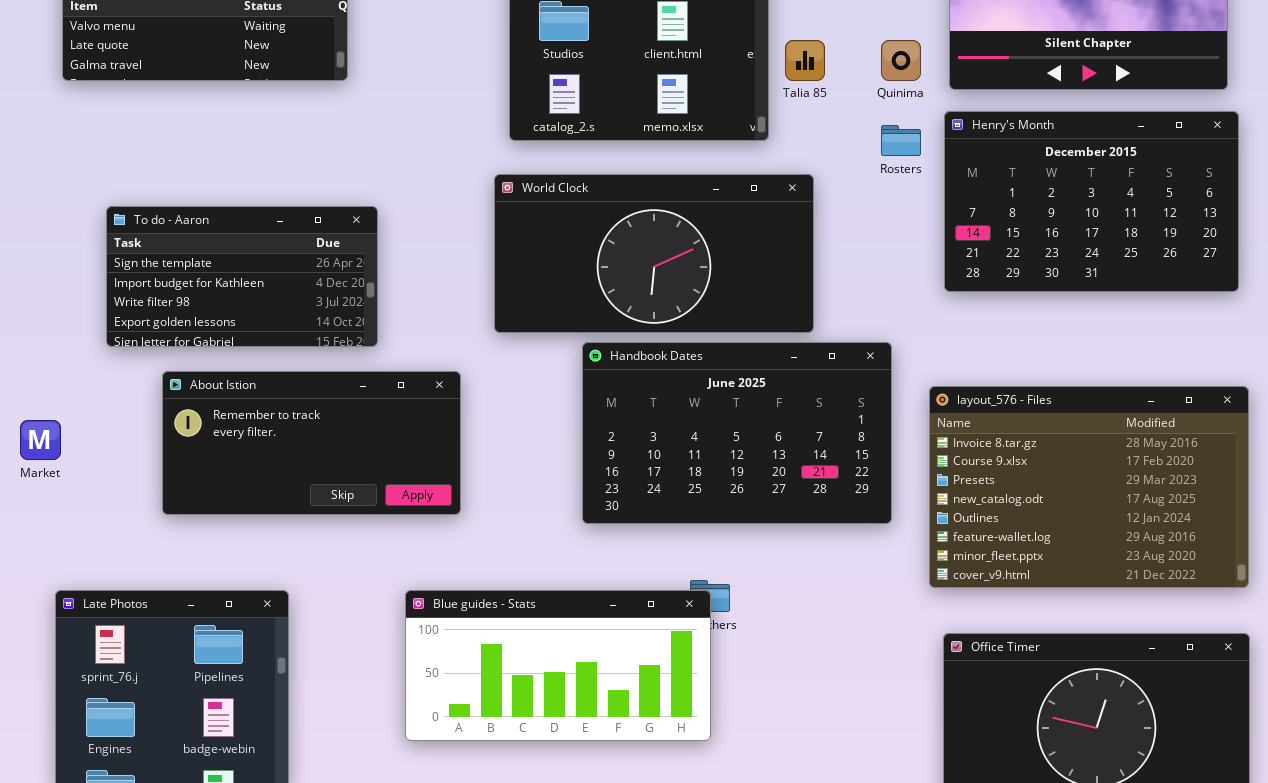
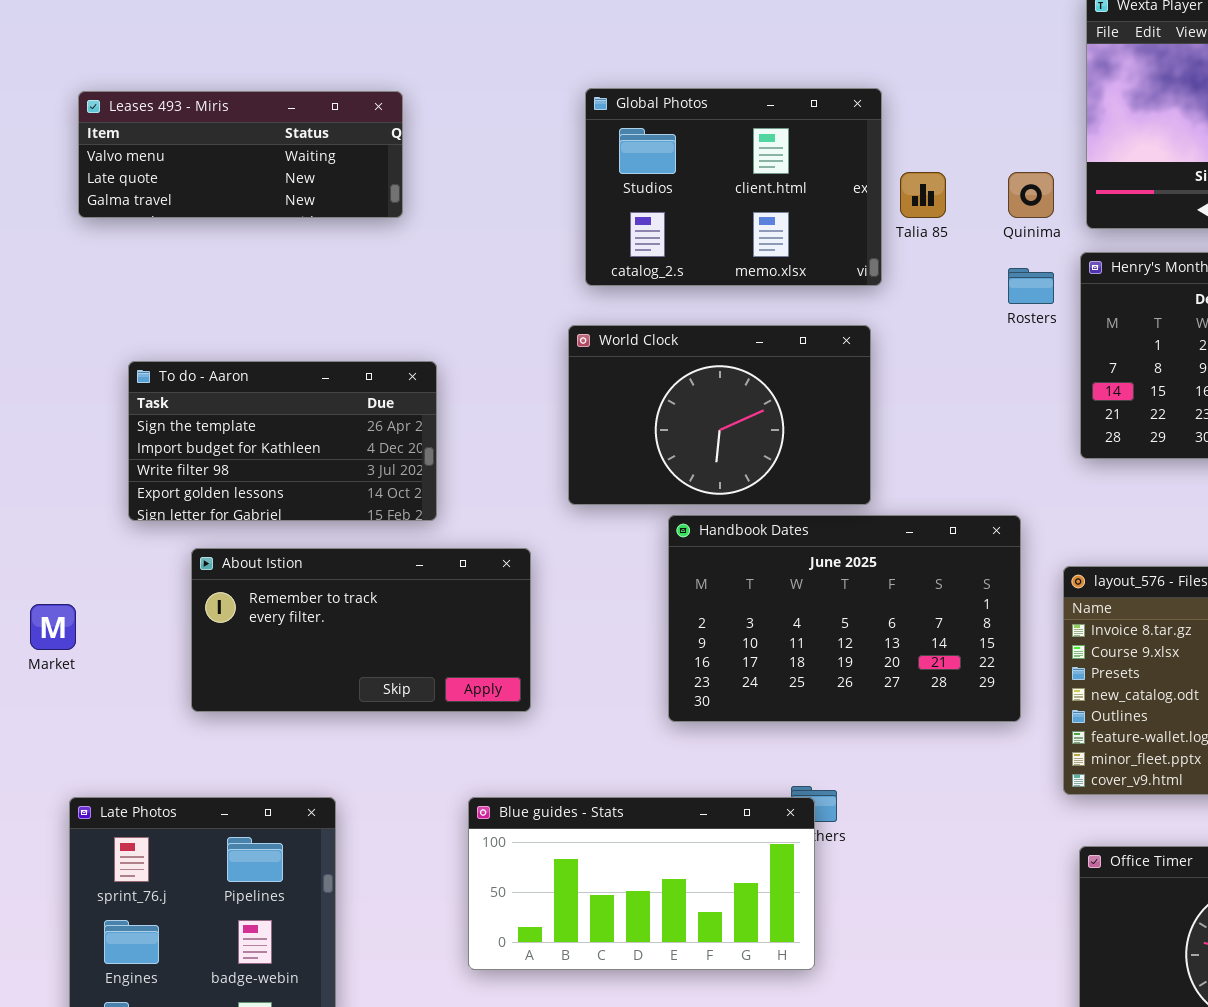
World Clock: [494,174,814,333] -> [568,325,871,505], resized

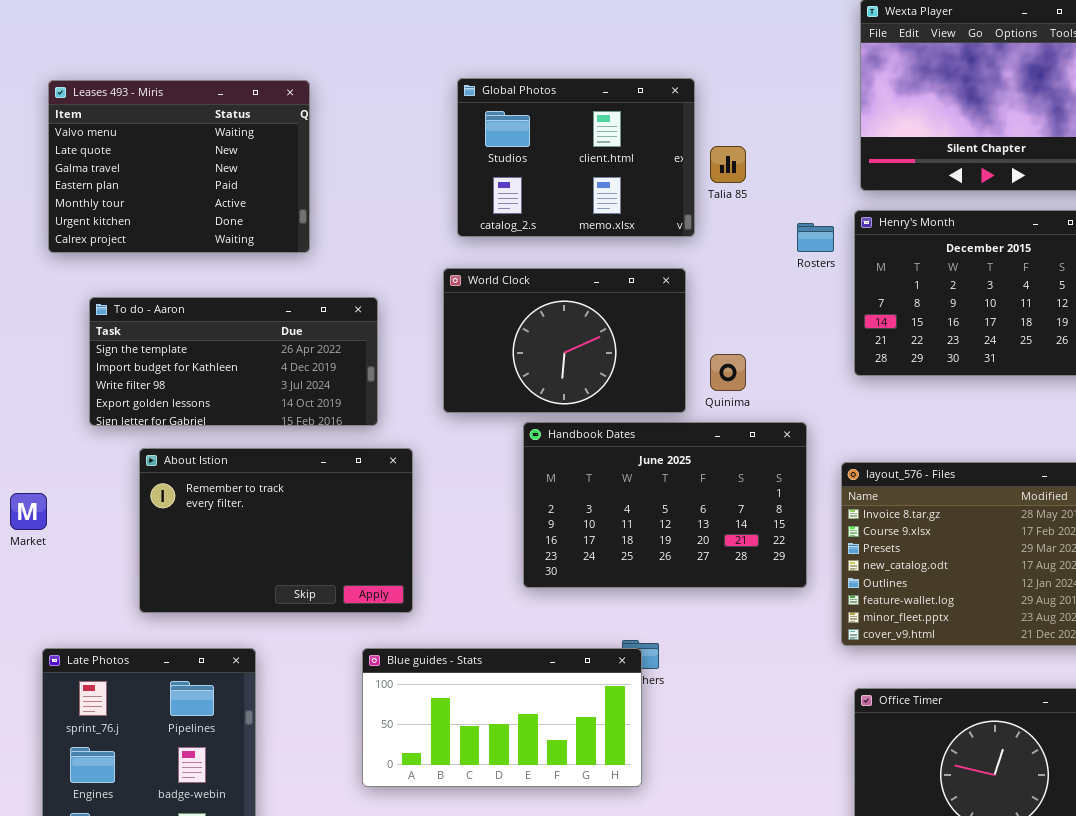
Leases 493 - Miris: [78,91,403,218] -> [48,80,310,253], resized
Quinima: [1008,172,1054,218] -> [710,354,746,391], moved
To do - Aaron: [128,361,437,521] -> [89,297,378,426], resized
About Istion: [191,548,531,712] -> [139,448,413,613], resized

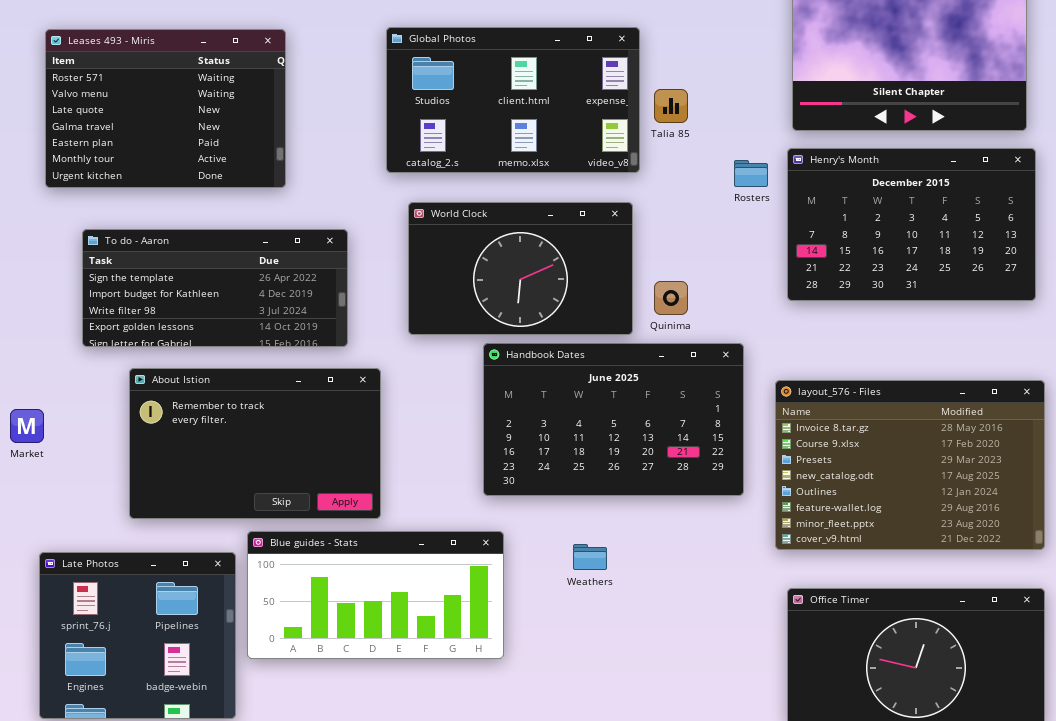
Global Photos: [457,78,695,237] -> [386,27,640,173], resized
Leases 493 - Miris: [48,80,310,253] -> [45,29,286,188], scrolled up 1 row
Blue guides - Stats: [362,648,642,787] -> [247,531,504,659], moved

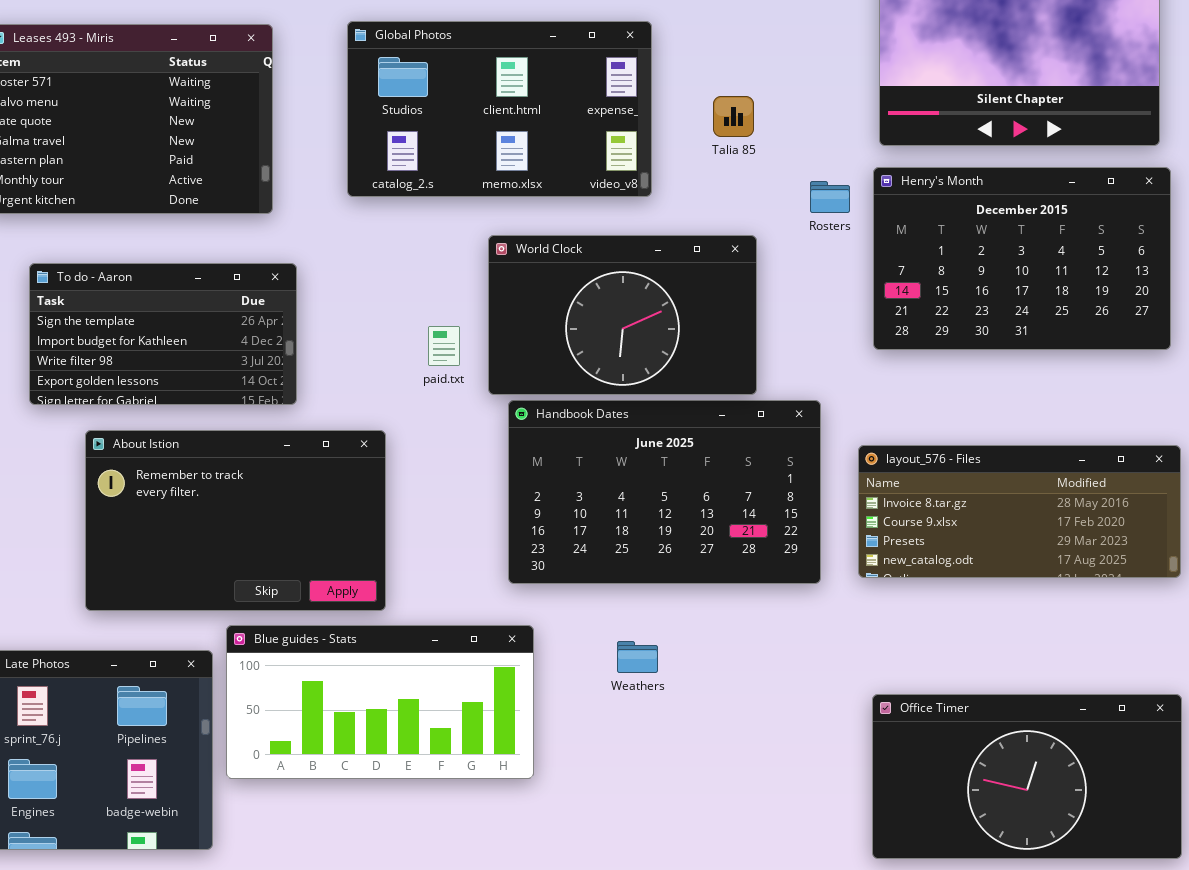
Global Photos: [386,27,640,173] -> [347,21,652,197], moved
World Clock: [408,202,633,335] -> [488,235,757,395], moved
To do - Aaron: [82,229,348,347] -> [29,263,297,405], resized
layout_576 - Files: [775,380,1045,550] -> [858,445,1181,578], resized

